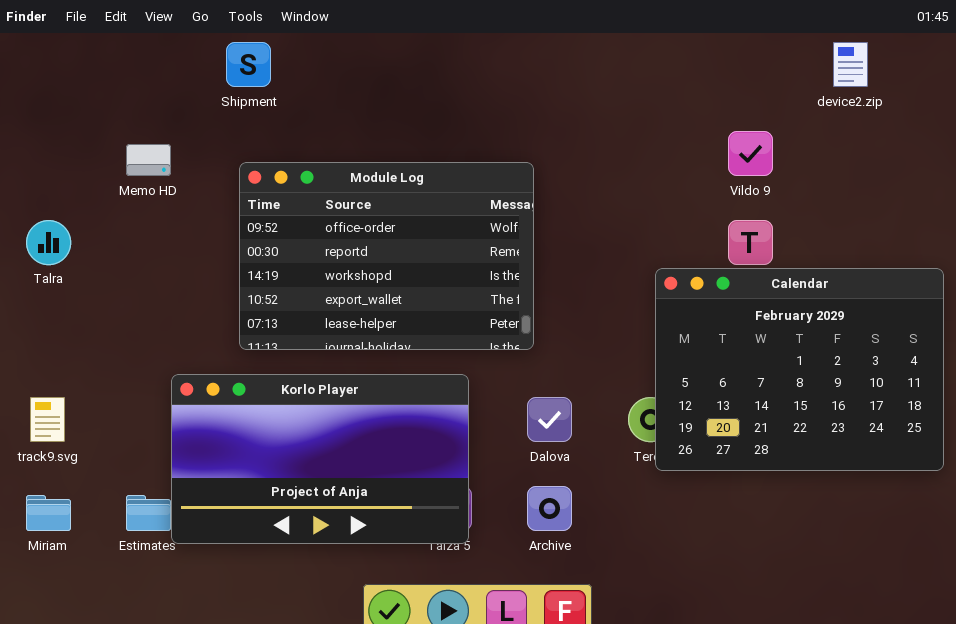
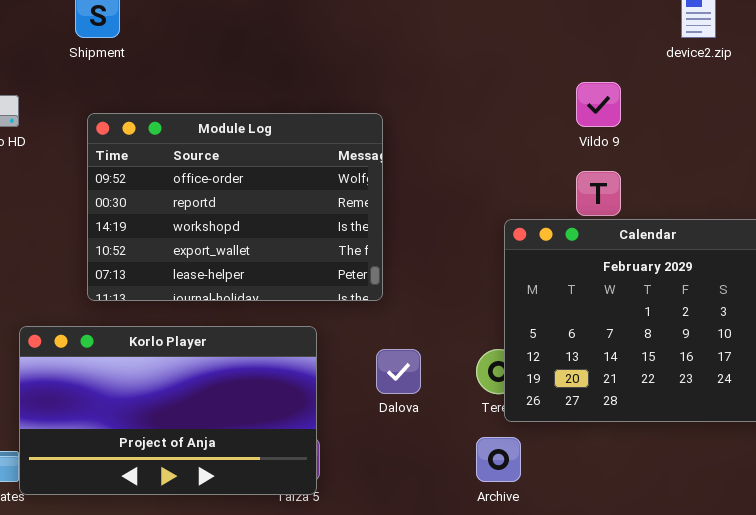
Archive: [527,486,572,531] -> [476,437,521,482], moved

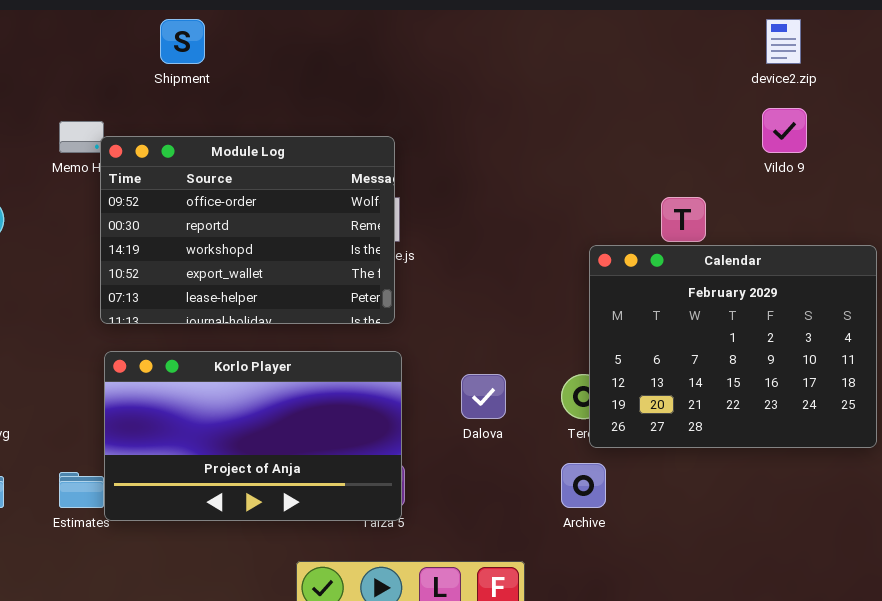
Vildo 9: [576,82,621,127] -> [762,108,807,153], moved
Module Log: [87,113,383,301] -> [100,136,395,324], moved

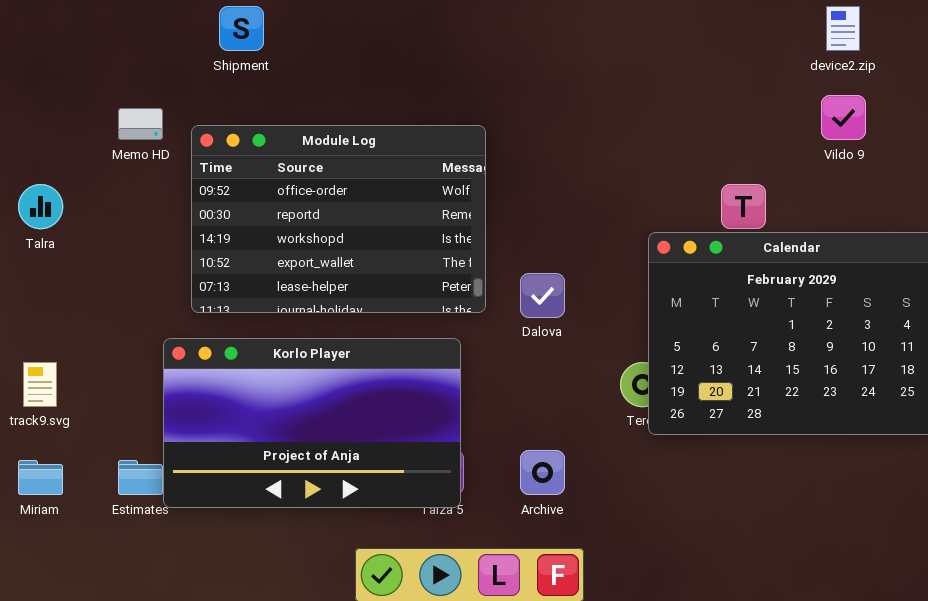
Module Log: [100,136,395,324] -> [191,125,486,313], moved
Dalova: [461,374,506,419] -> [520,273,565,318], moved
Archive: [561,463,606,508] -> [520,450,565,495], moved

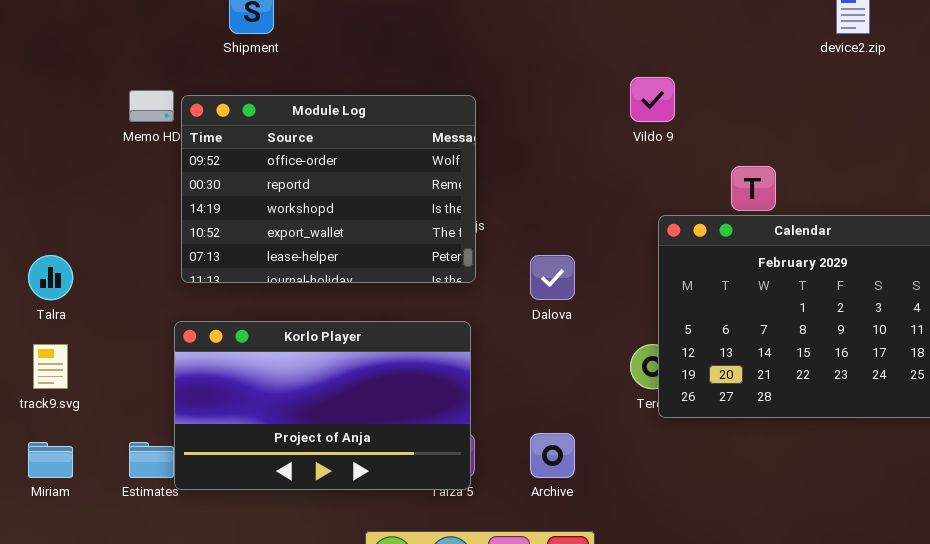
Vildo 9: [821,95,866,140] -> [630,77,675,122], moved
Module Log: [191,125,486,313] -> [181,95,476,283], moved
Talra: [18,184,63,229] -> [28,255,73,300], moved

